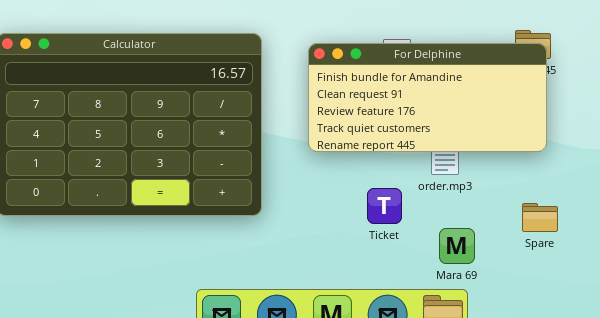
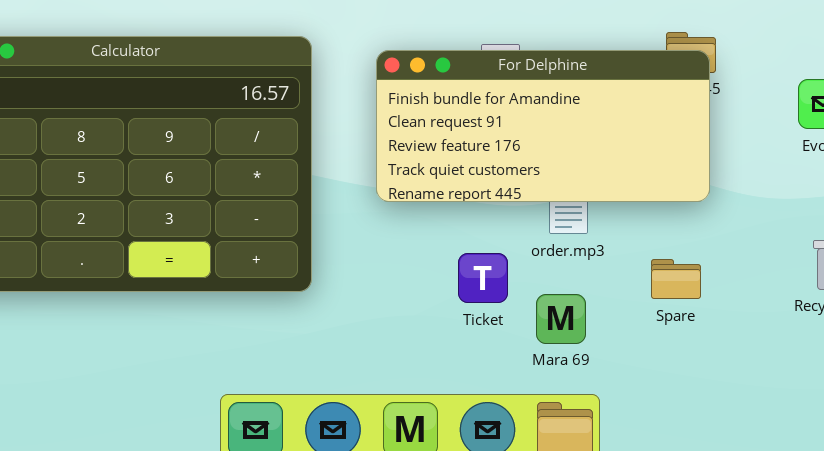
Spare: [522,203,558,232] -> [651,259,701,299], moved
Mara 69: [439,228,475,264] -> [536,294,586,344], moved

